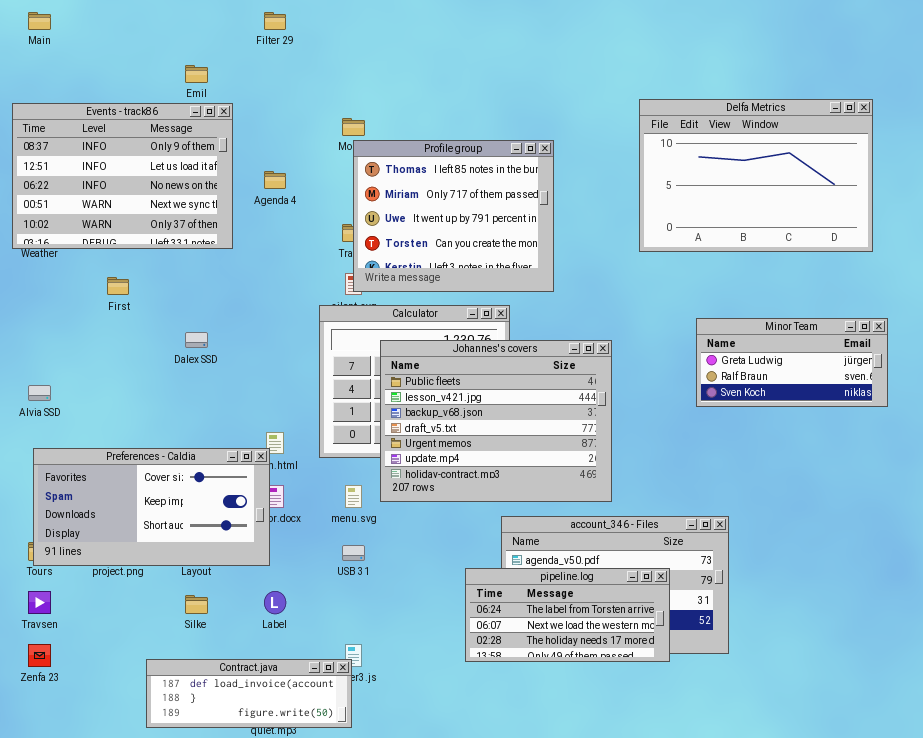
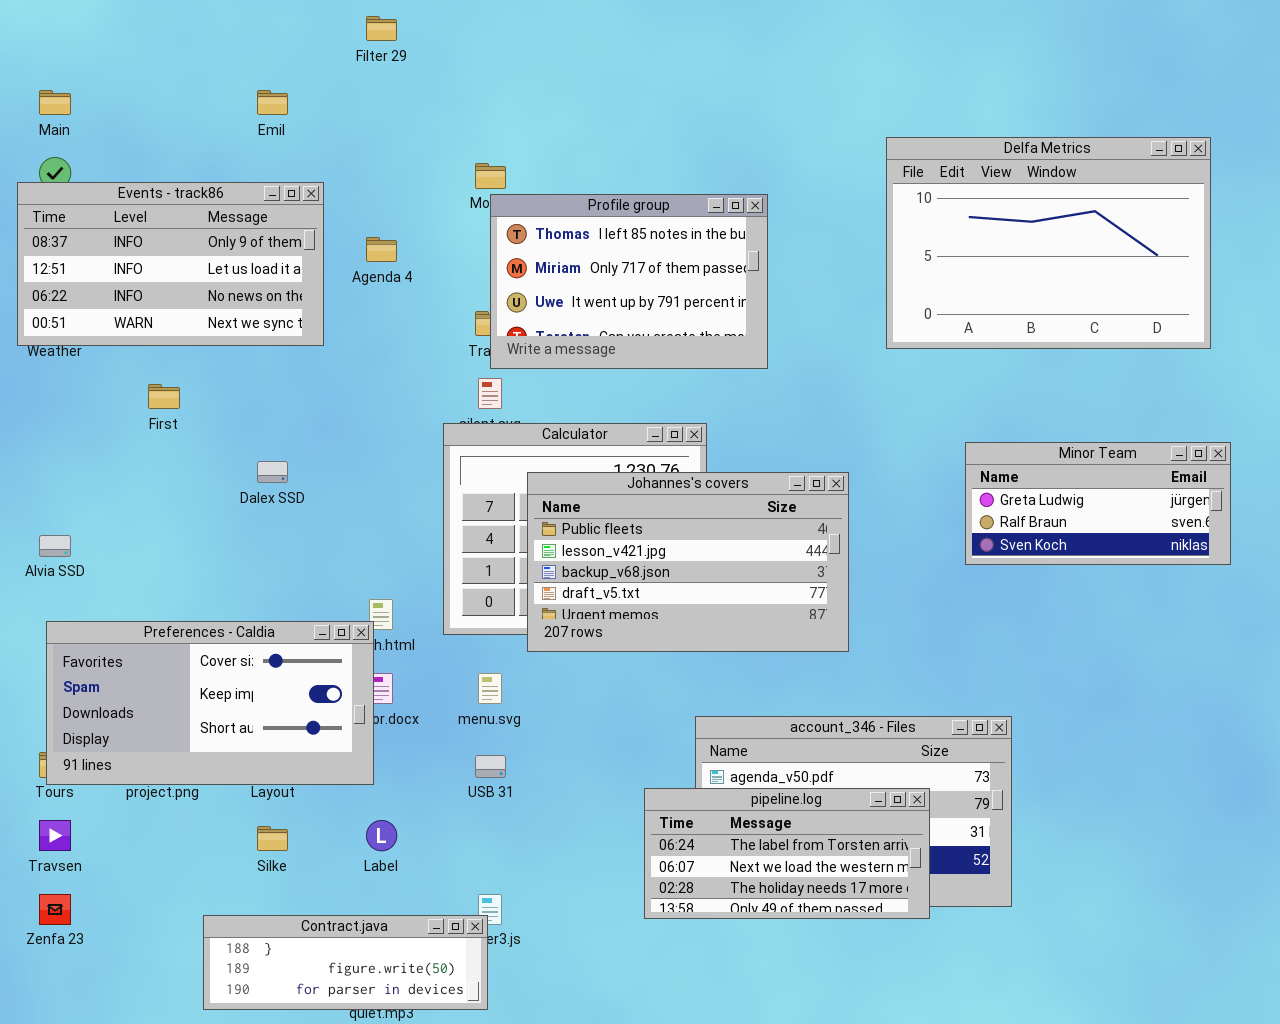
Main: [28,12,51,30] -> [39,90,71,115], moved
Events - track86: [12,103,233,249] -> [17,182,324,346], resized
Profile group: [353,140,554,292] -> [490,194,768,369], resized
Johannes's covers: [380,340,612,502] -> [527,472,849,652], resized
Contract.java: [146,659,352,728] -> [203,915,488,1010], scrolled down 1 row

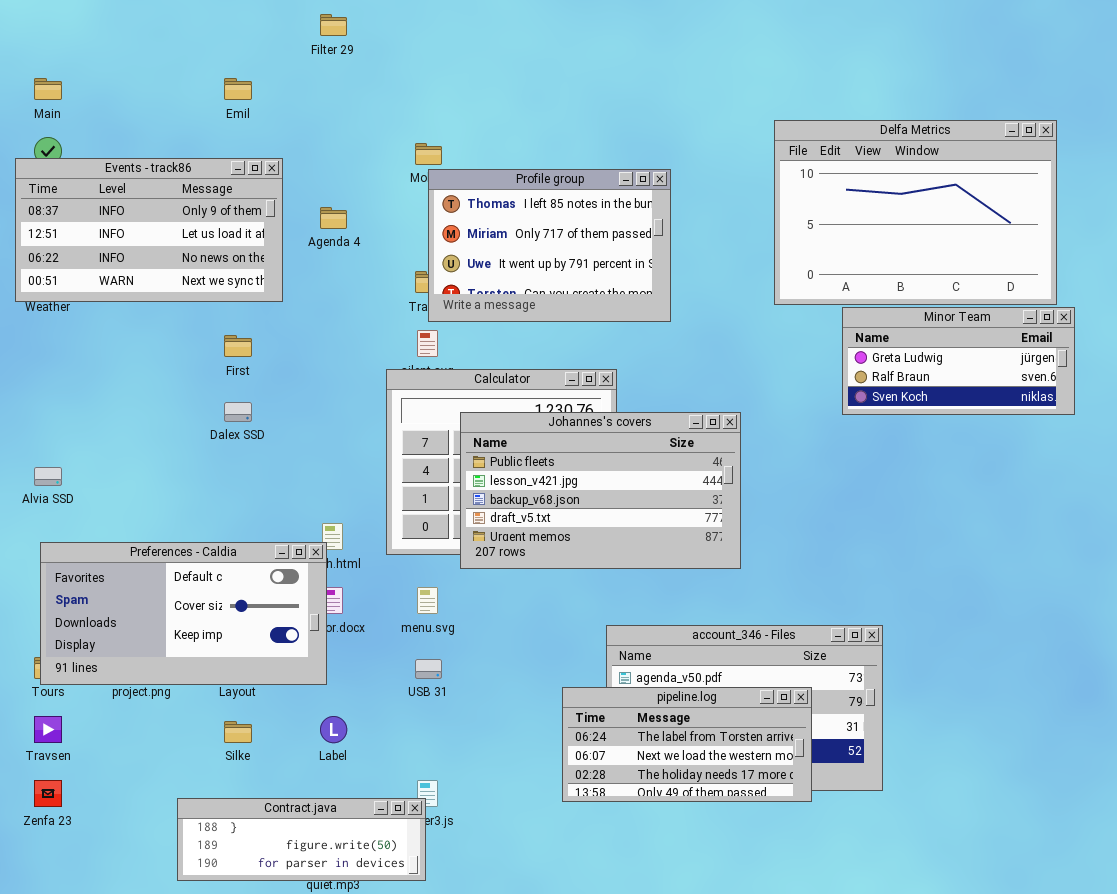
First: [148,384,180,409] -> [224,335,252,357], moved
Minor Team: [965,442,1231,565] -> [842,307,1075,415], moved
Preferences - Caldia: [46,621,374,785] -> [40,542,327,685], scrolled up 1 row

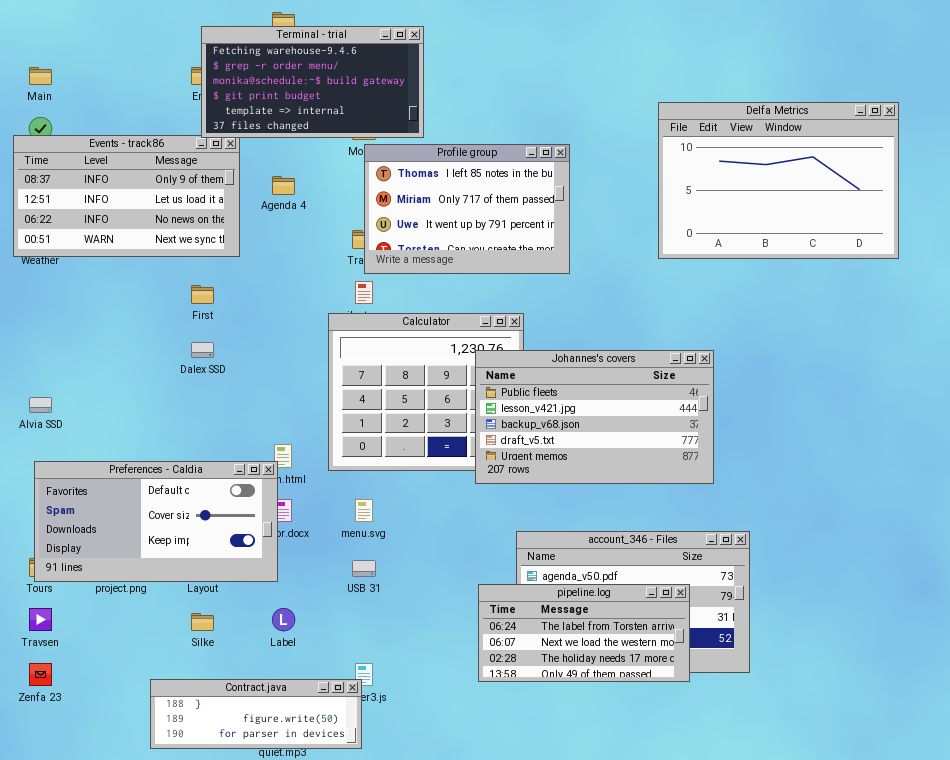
Terminal - trial: none -> [201,26,424,138], opened
Minor Team: [842,307,1075,415] -> none, closed
Johannes's covers: [460,412,741,569] -> [475,350,714,484], moved

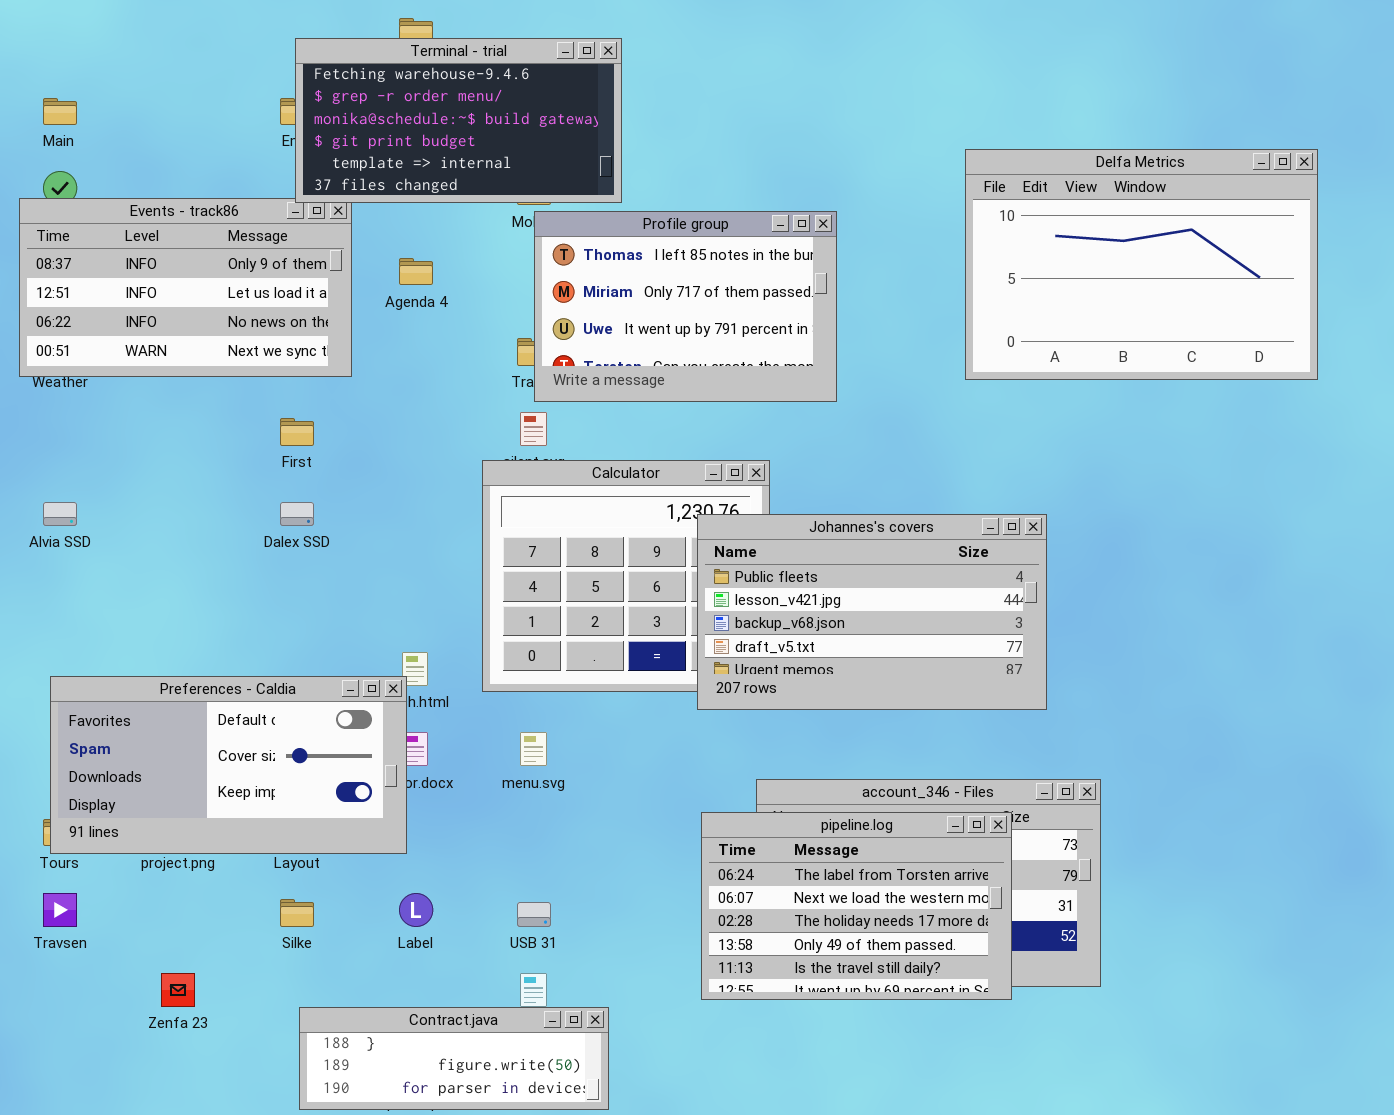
Alvia SSD: [29,397,52,413] -> [43,502,77,526], moved
USB 31: [352,560,376,577] -> [517,902,551,927], moved
pipeline.log: [478,584,690,682] -> [701,812,1012,1000], resized
Zenfa 23: [29,663,52,686] -> [161,973,195,1007], moved
Contract.java: [150,679,362,749] -> [299,1007,609,1110], moved

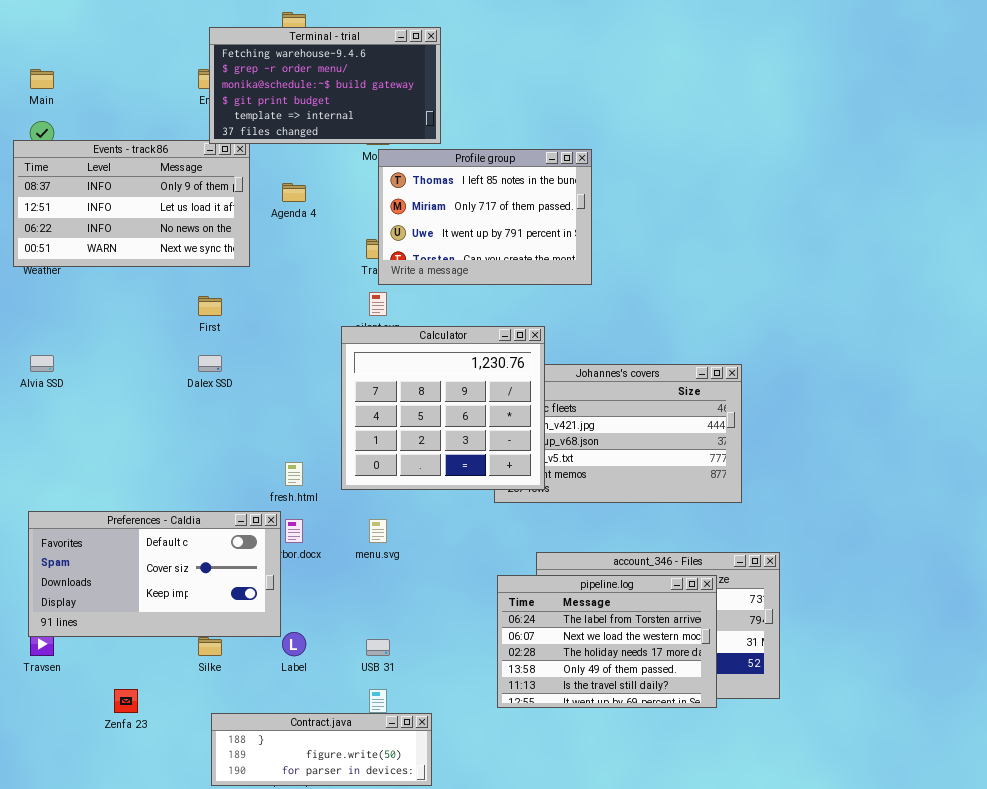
Delfa Metrics: [965,149,1318,380] -> none, closed
Calculator: [482,460,770,692] -> [341,326,545,490], raised
Preferences - Caldia: [50,676,407,854] -> [28,511,281,637], moved

